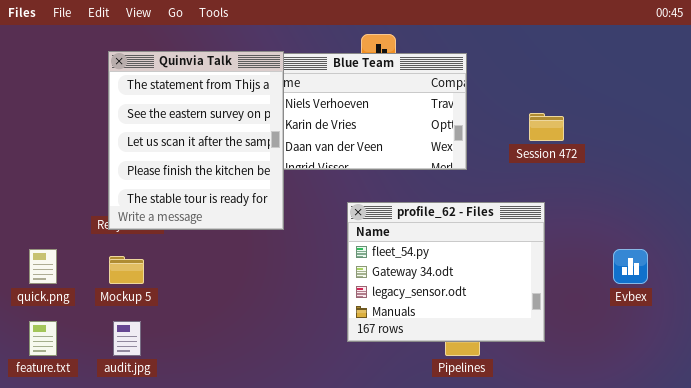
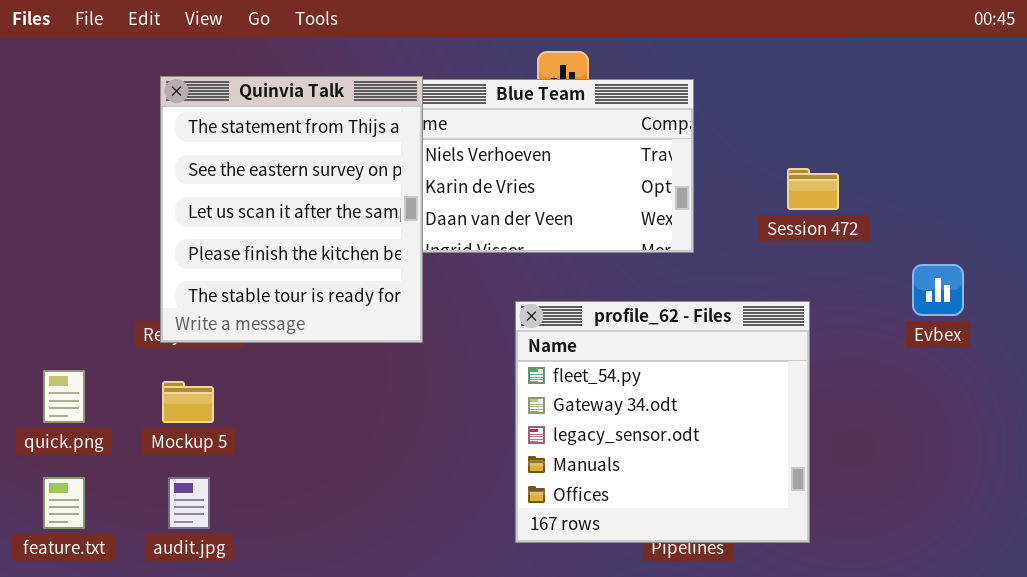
profile_62 - Files: [347,202,545,342] -> [515,301,810,543], resized
Evbex: [613,249,648,284] -> [912,264,964,316], moved

